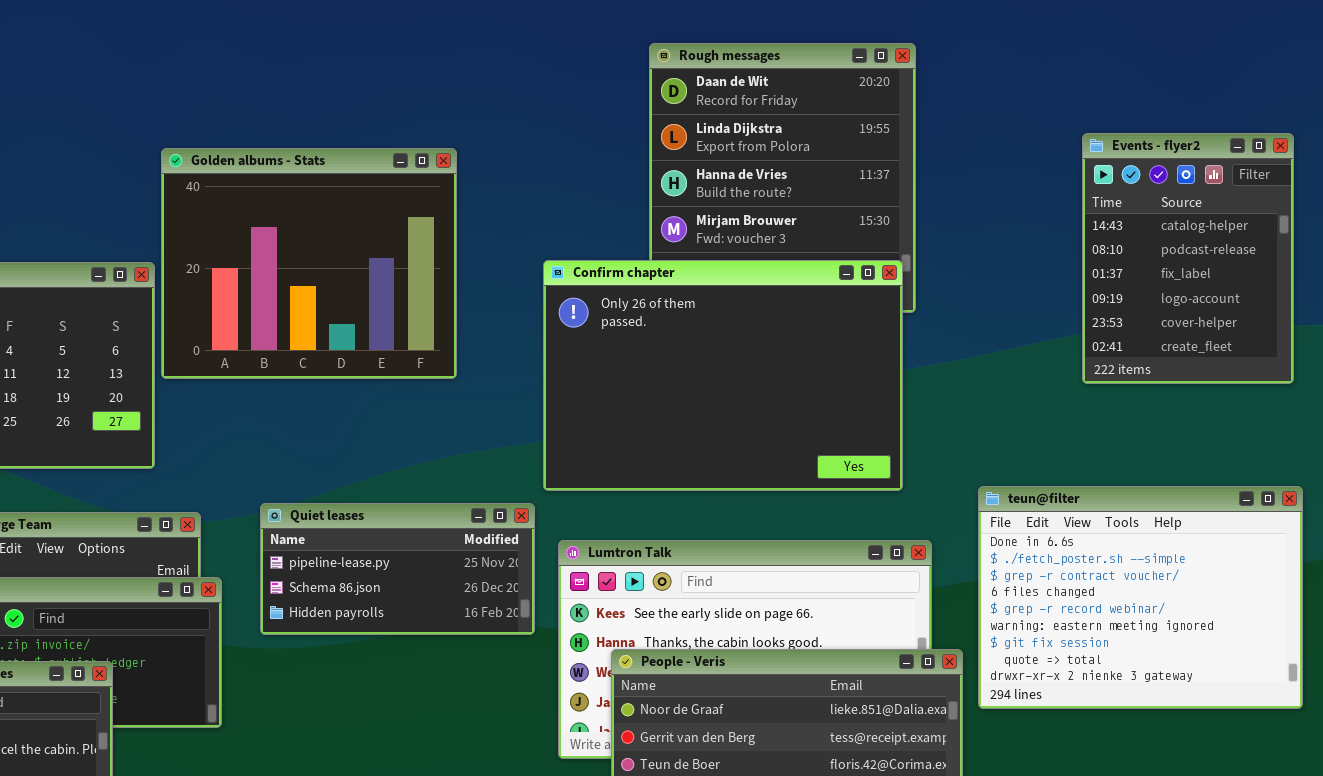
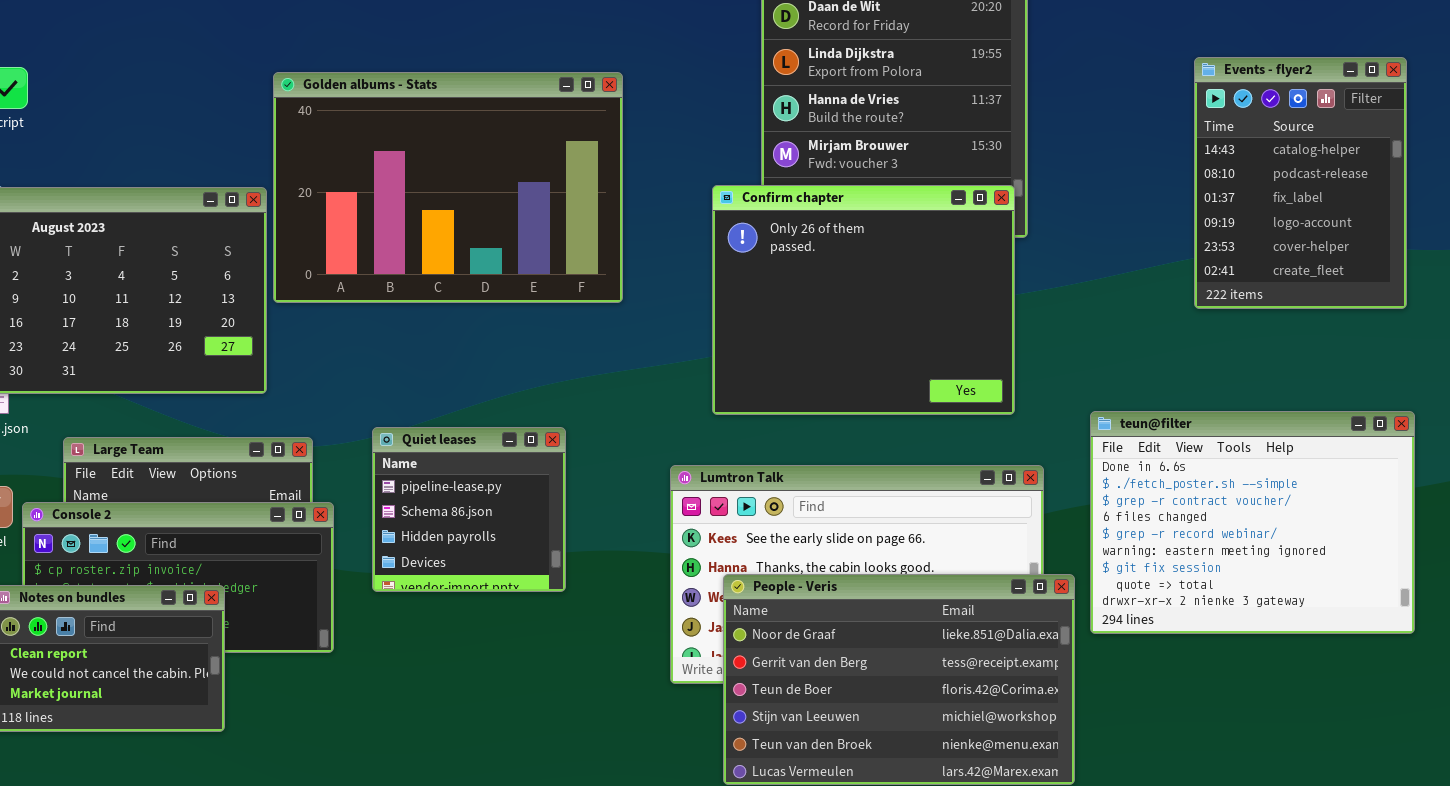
Golden albums - Stats: [161,148,457,379] -> [273,72,623,303], resized
Confirm chapter: [543,260,903,491] -> [712,185,1015,415], resized
Quiet leases: [260,503,535,635] -> [372,427,566,592], resized

